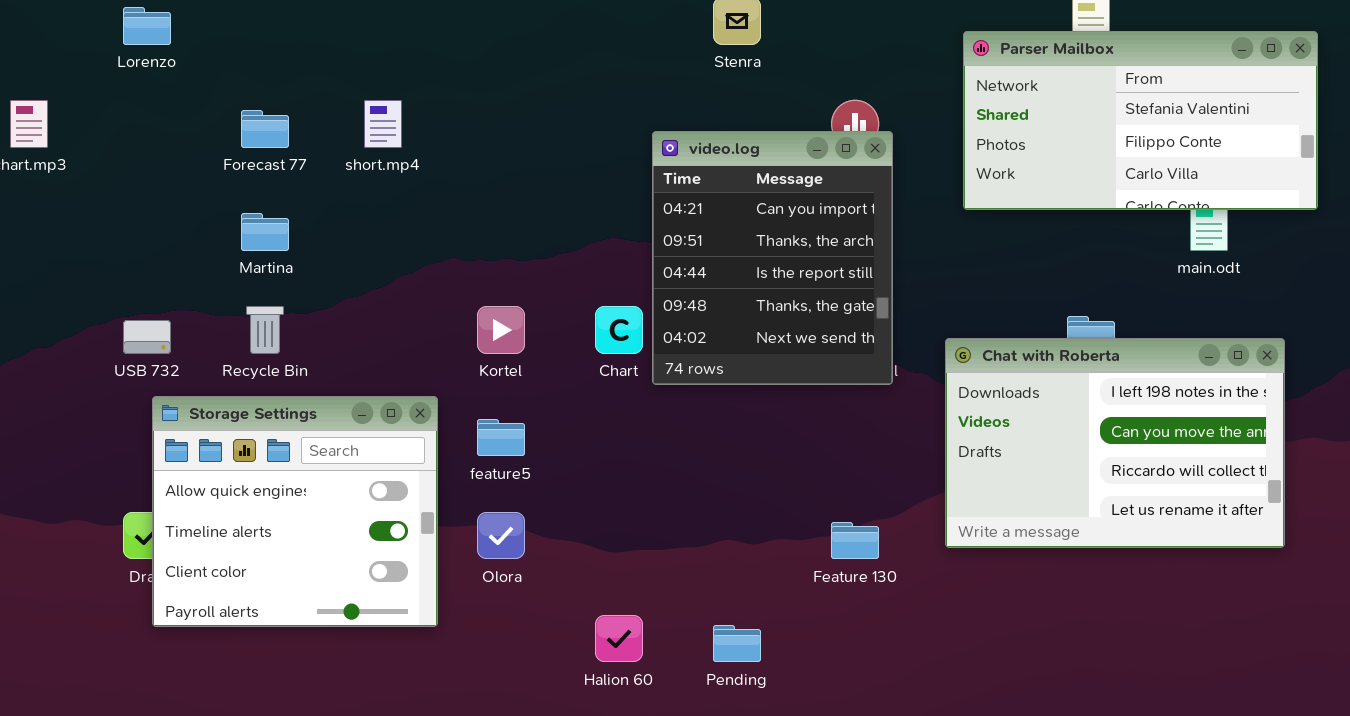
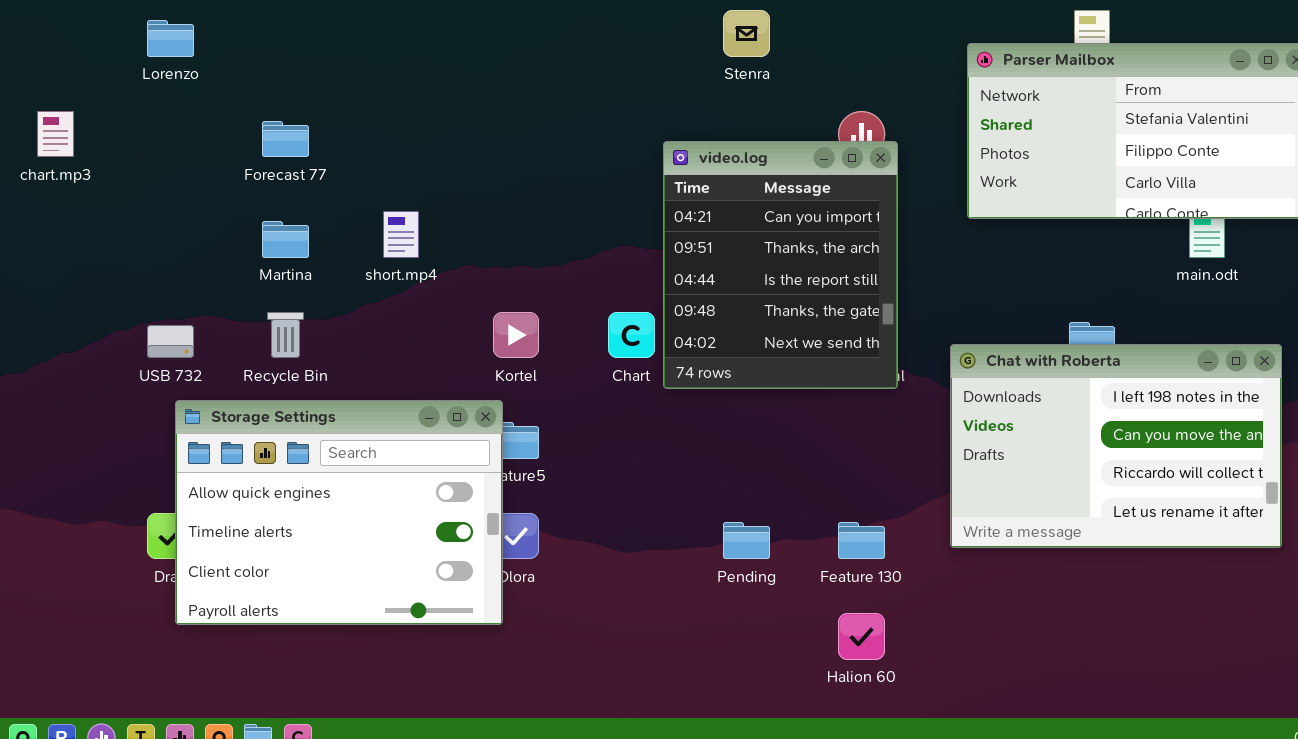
short.mp4: [364,100,402,148] -> [383,211,419,258], moved
Storage Settings: [152,396,438,627] -> [175,400,503,625], resized
Halion 60: [595,615,643,662] -> [838,613,885,660], moved
Pending: [713,625,761,662] -> [723,522,770,559], moved

